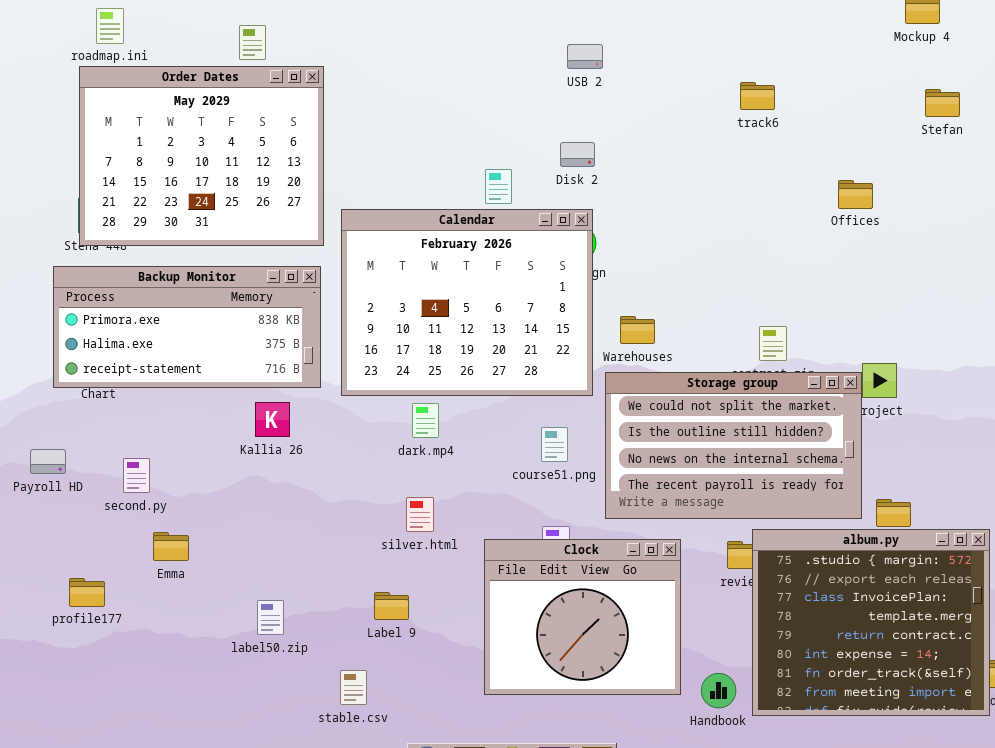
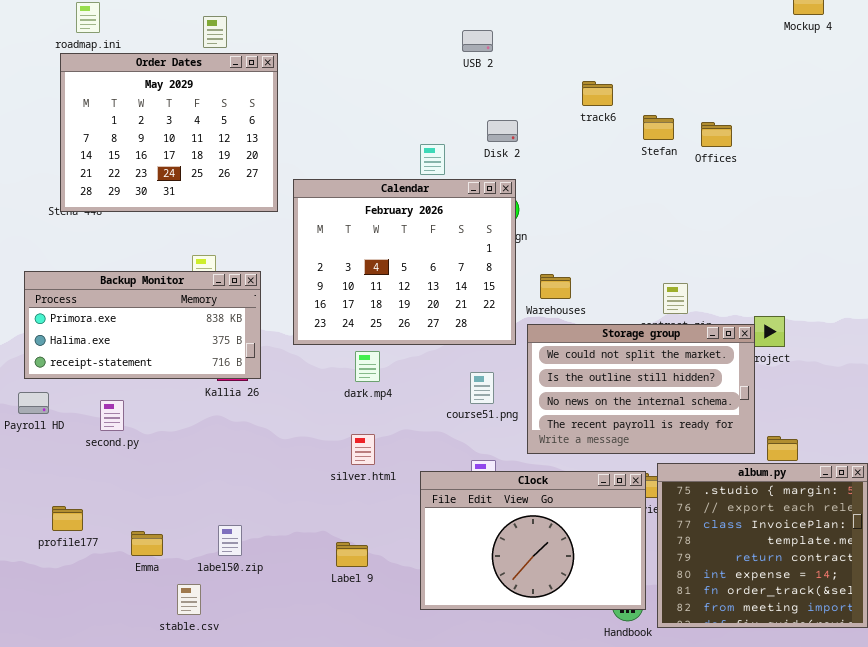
USB 2: [567,44,603,69] -> [462,30,493,52], moved
track6: [740,82,775,110] -> [582,81,613,106], moved
Stefan: [925,89,960,117] -> [643,115,674,140], moved
Offices: [838,180,873,209] -> [701,122,732,147], moved
Backup Monitor: [53,266,321,388] -> [24,271,261,379], moved
Emma: [153,532,189,561] -> [131,531,163,556], moved
Clock: [484,539,681,695] -> [420,471,646,610], resized
Label 9: [374,592,409,620] -> [336,542,368,567], moved
stable.csv: [340,670,367,705] -> [177,584,201,615], moved

